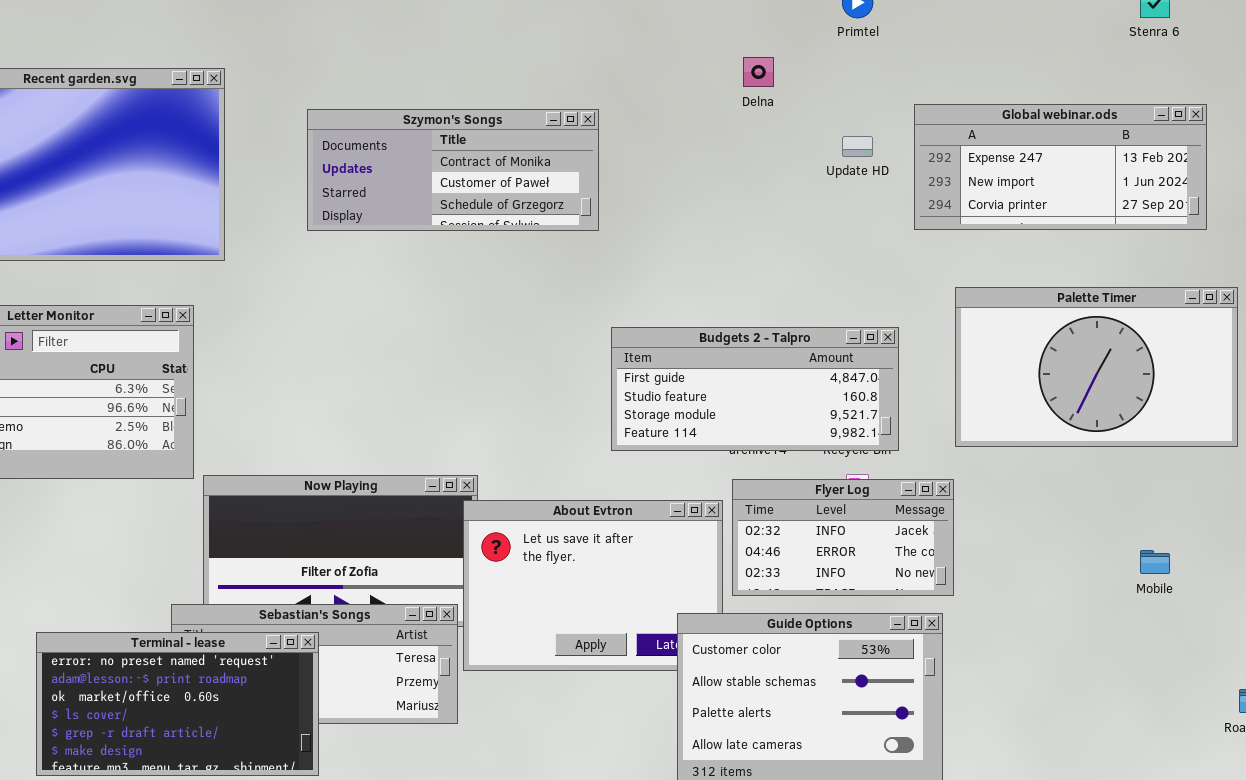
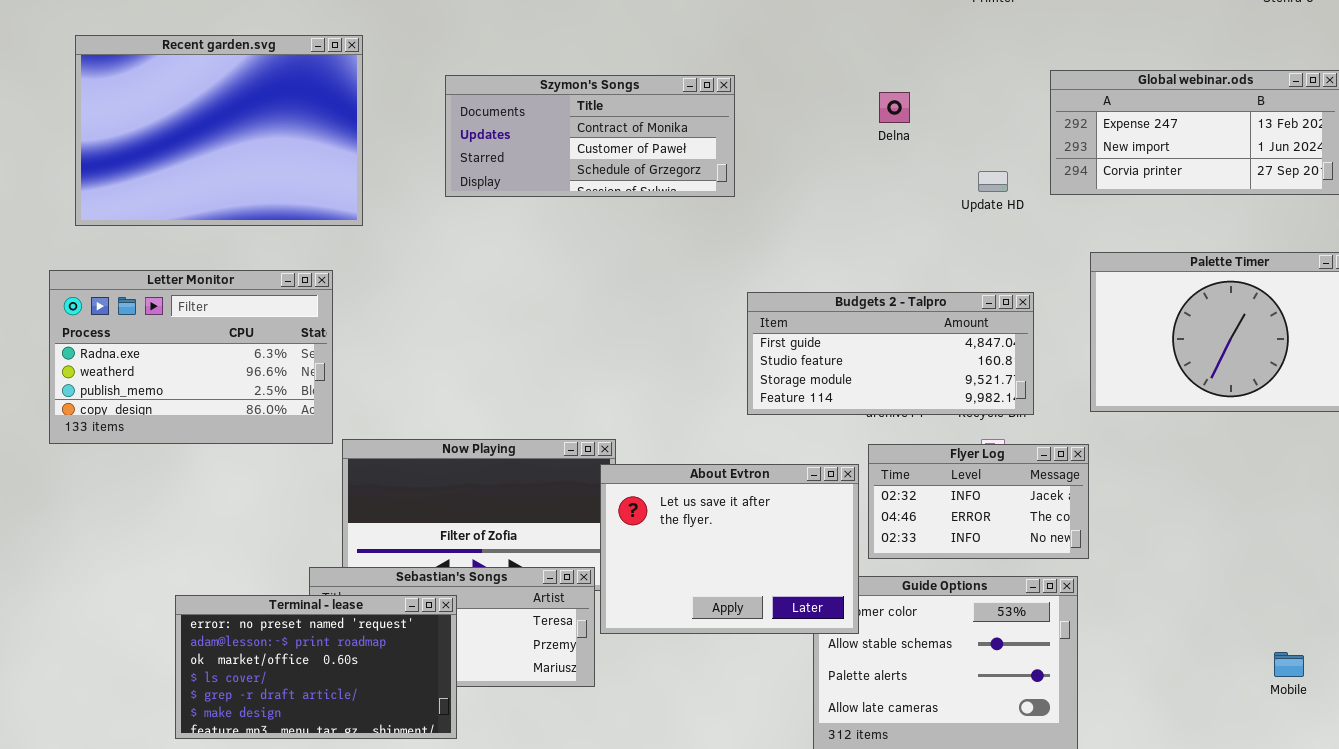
Delna: [743,57,774,87] -> [879,92,910,123], moved
Update HD: [842,136,873,157] -> [978,171,1008,192], moved
About Evtron: [463,500,723,671] -> [600,464,859,634], raised
Mobile: [1140,550,1170,574] -> [1274,652,1304,677], moved

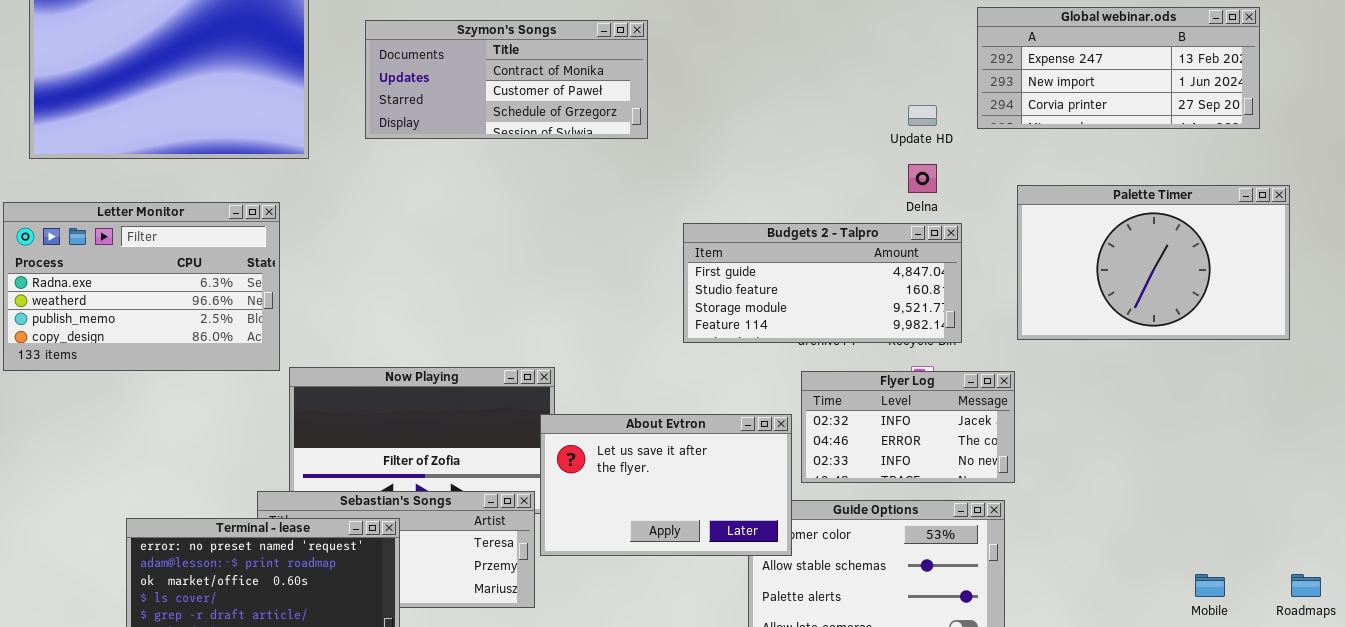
Szymon's Songs: [445,75,735,197] -> [365,20,648,139], moved
Delna: [879,92,910,123] -> [908,164,937,193], moved
About Evtron: [600,464,859,634] -> [540,414,792,556], resized

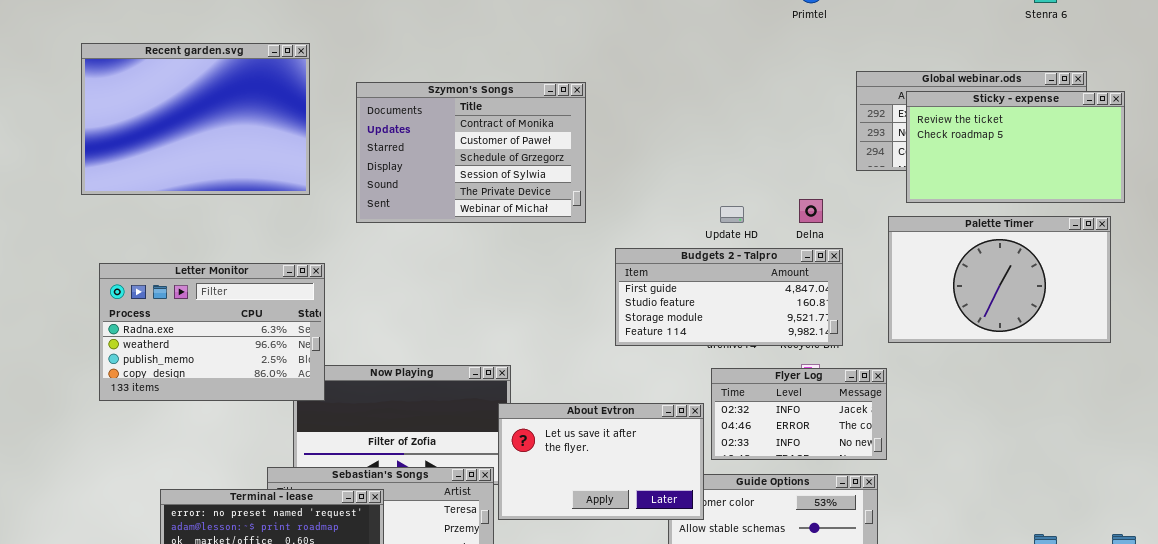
Szymon's Songs: [365,20,648,139] -> [356,82,586,223], resized
Sticky - expense: none -> [906,91,1125,203], opened
Update HD: [908,105,937,126] -> [720,206,744,223], moved
Letter Monitor: [3,202,280,371] -> [99,263,325,401], moved

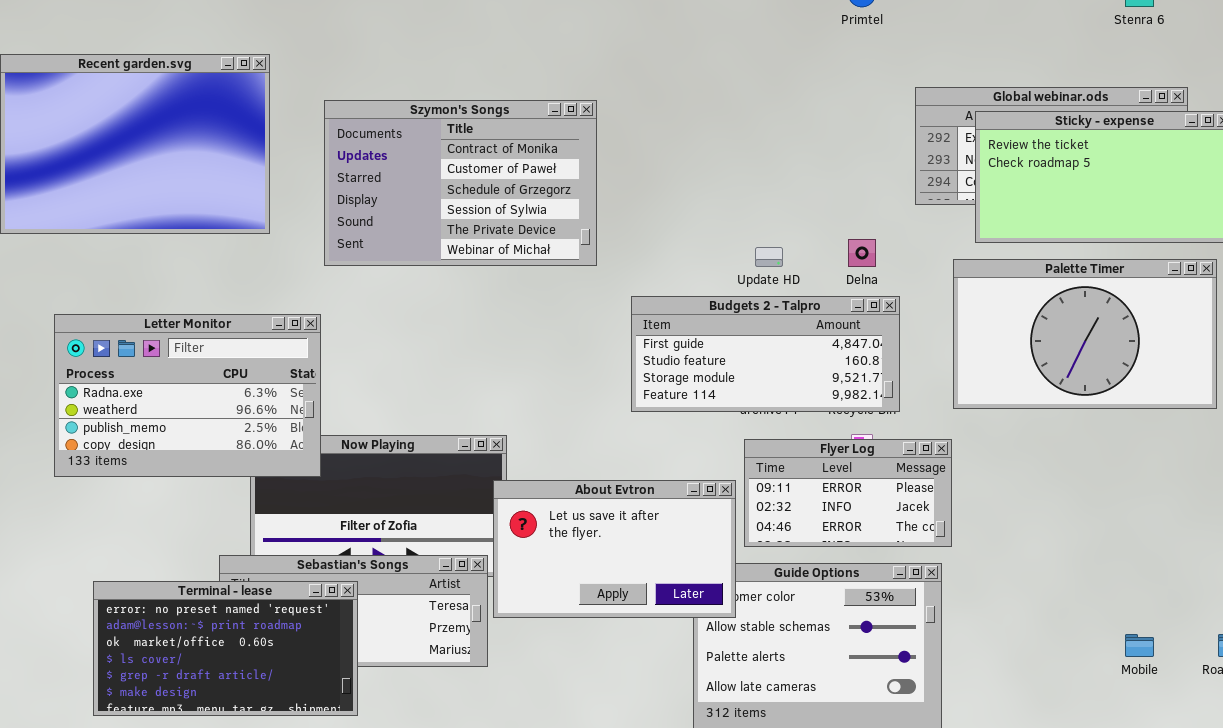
Letter Monitor: [99,263,325,401] -> [54,314,321,477], moved
Flyer Log: [711,368,887,460] -> [744,439,952,547], scrolled up 1 row

